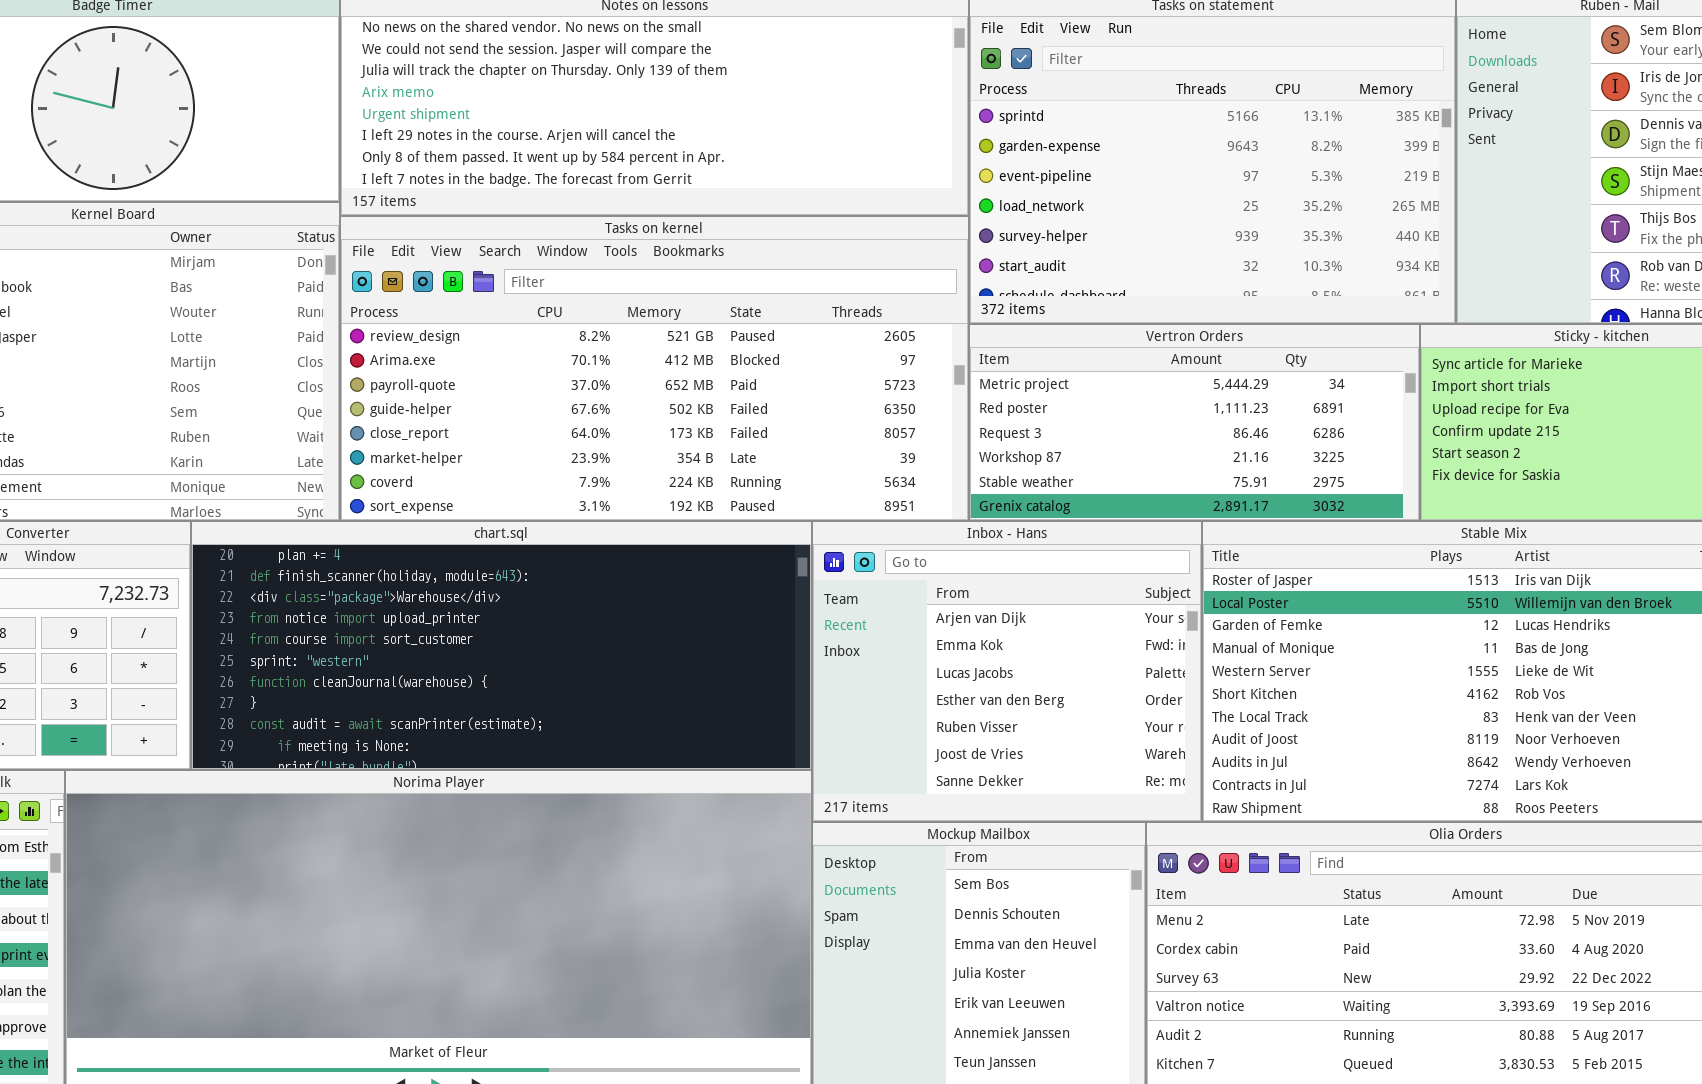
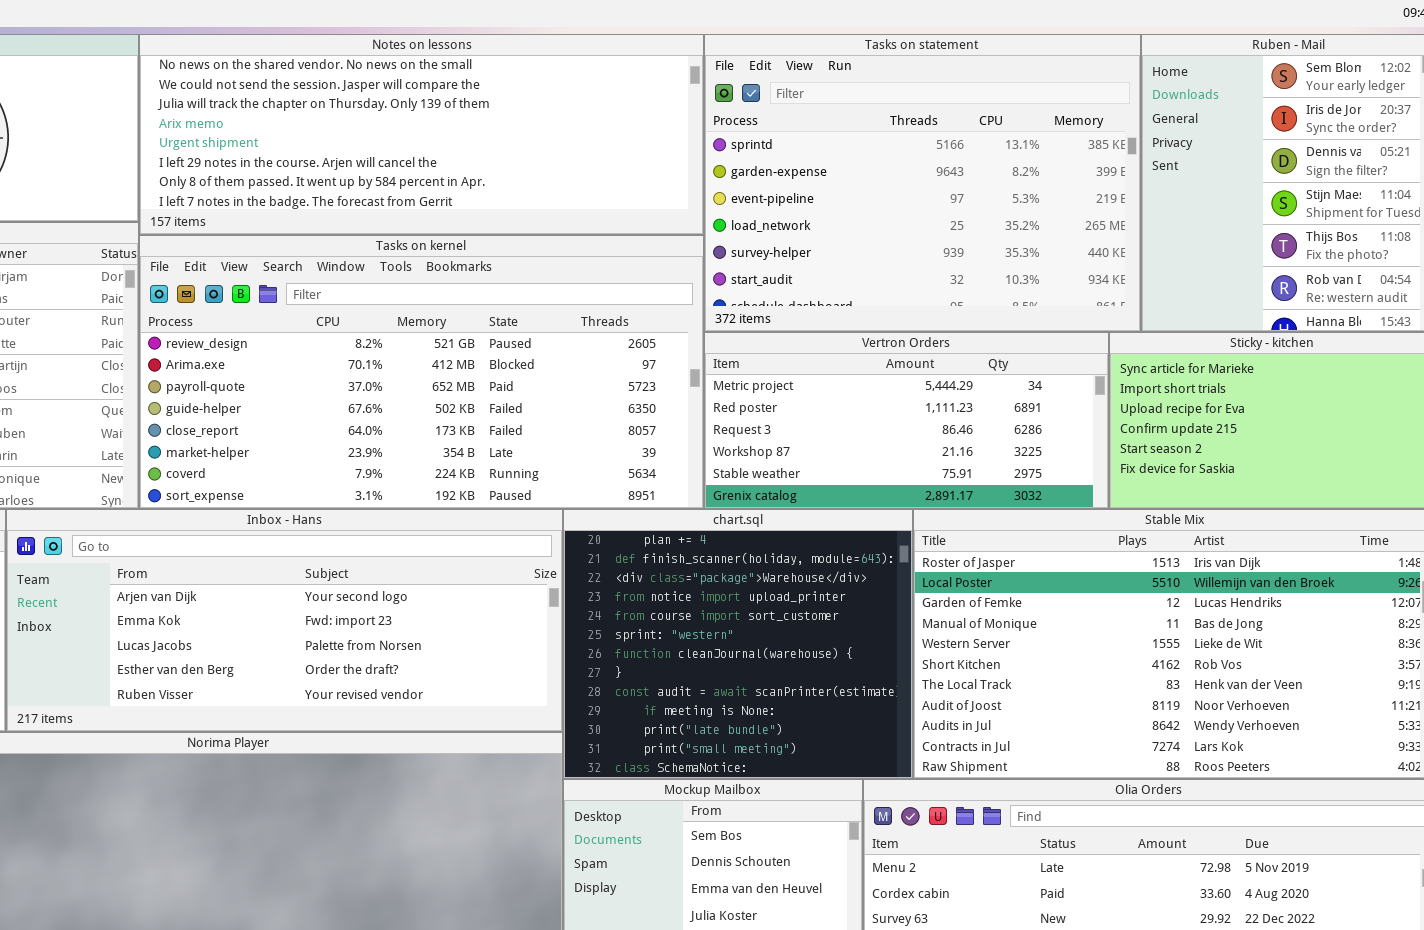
chart.sql: [191,521,812,770] -> [563,509,913,779], moved, resized
Inbox - Hans: [812,521,1202,822] -> [6,509,563,732], moved, resized

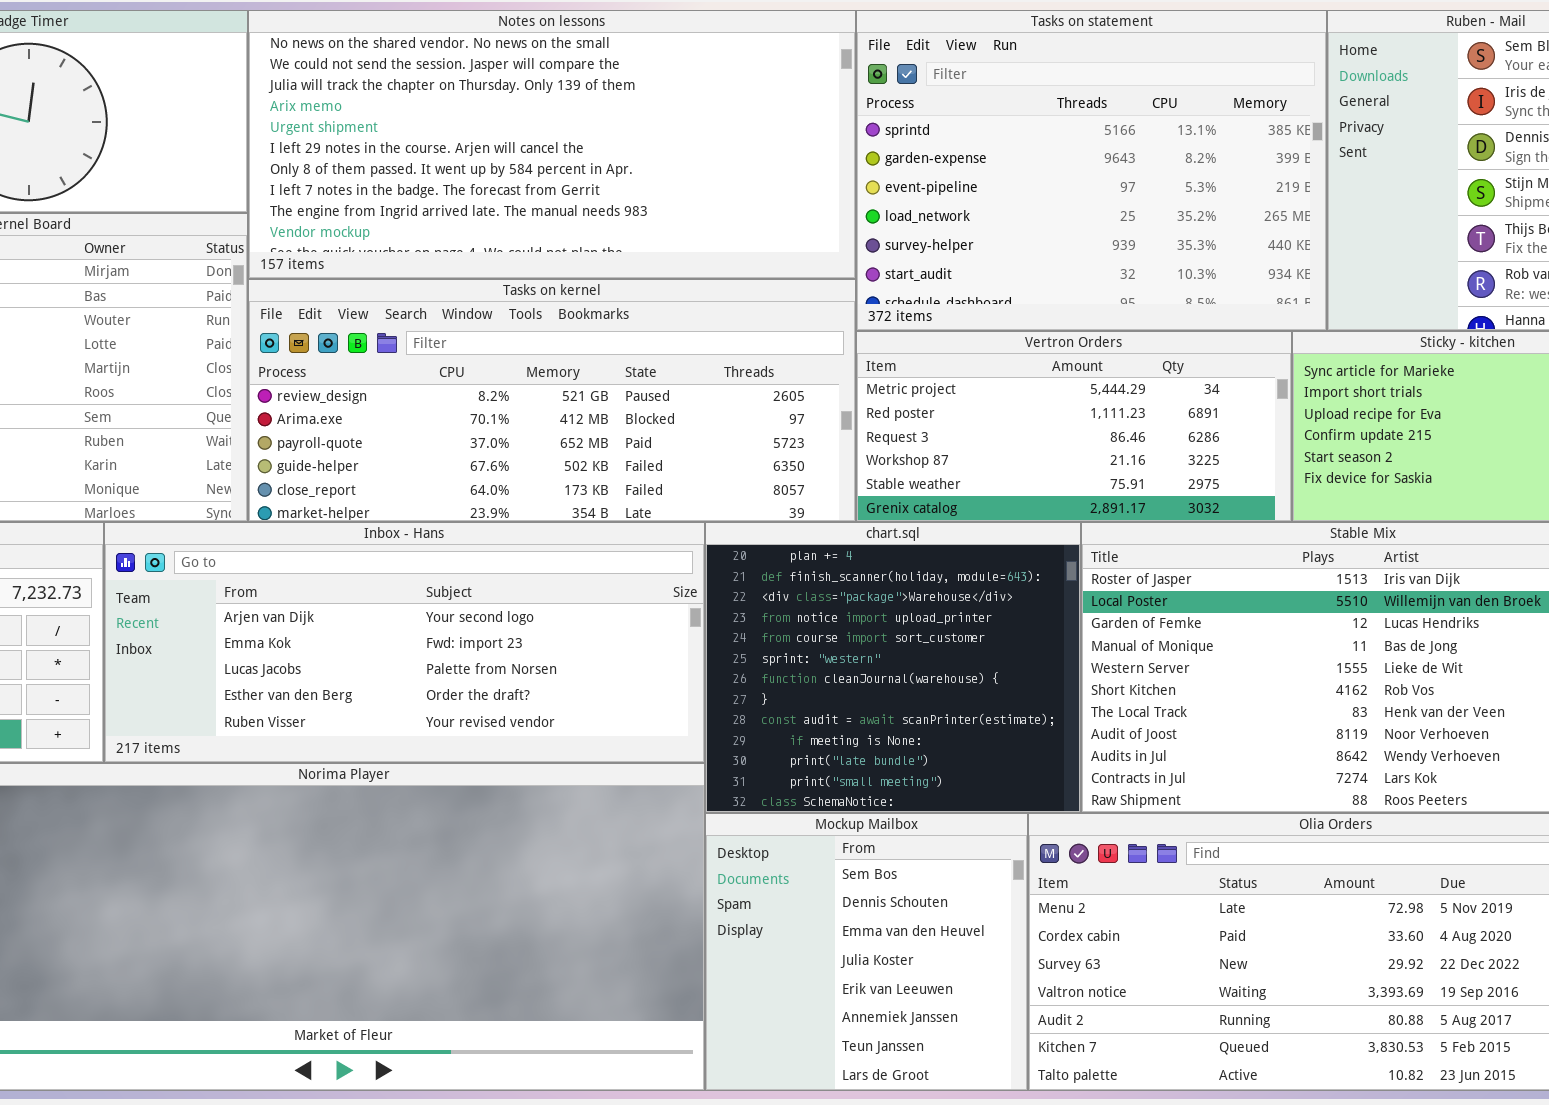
Notes on lessons: [139,34,704,235] -> [248,10,856,279], resized
Tasks on kernel: [139,235,704,509] -> [248,279,856,522], resized

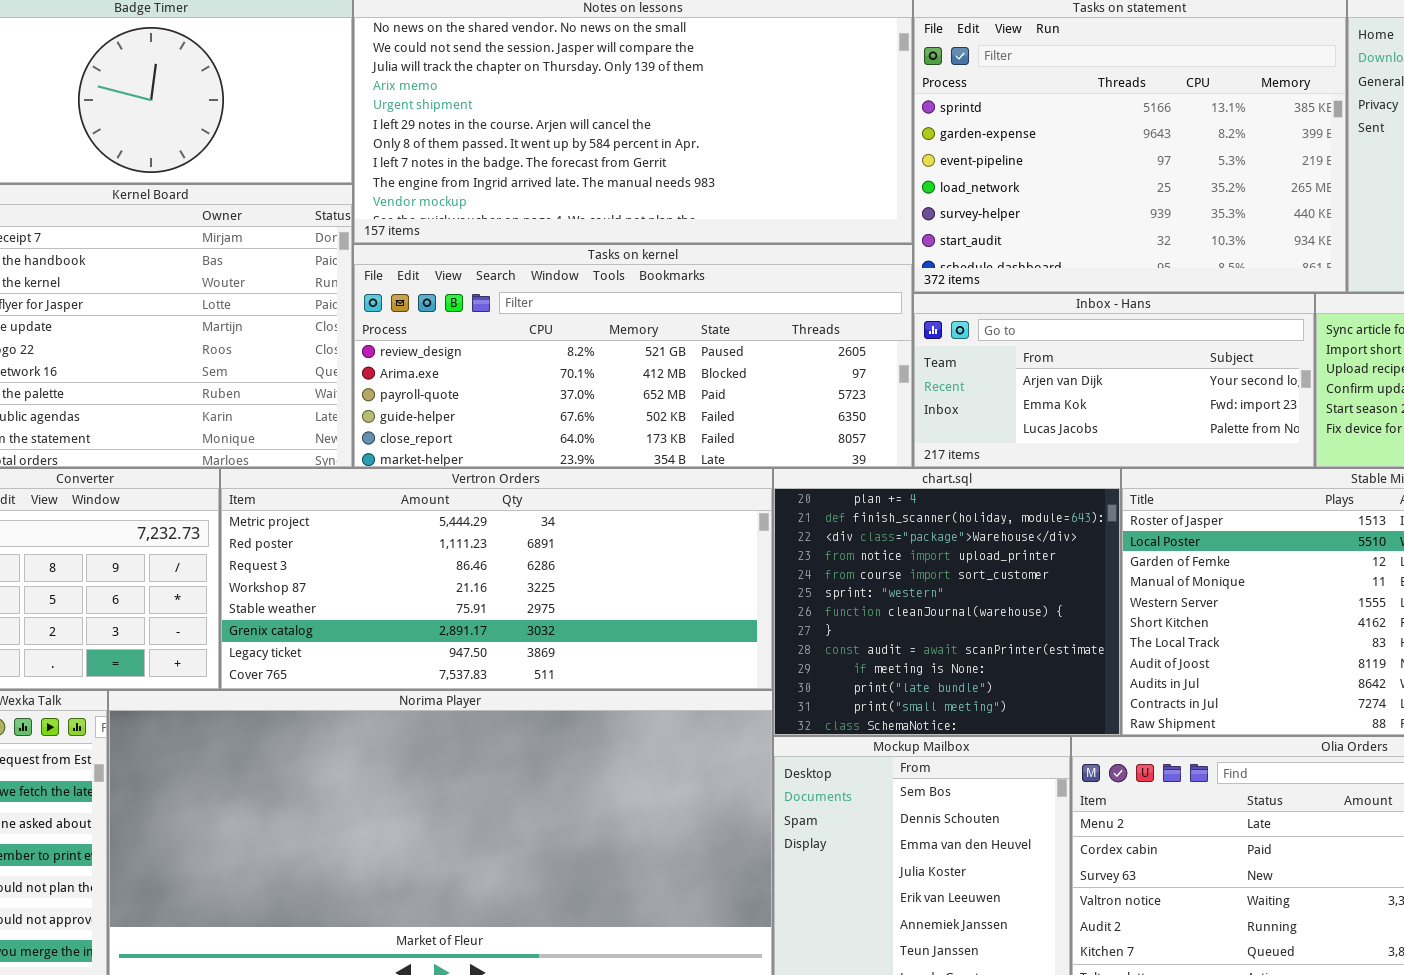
Vertron Orders: [856,331,1292,522] -> [220,468,773,690], moved, resized
Inbox - Hans: [104,522,705,763] -> [913,293,1315,468], moved, resized

